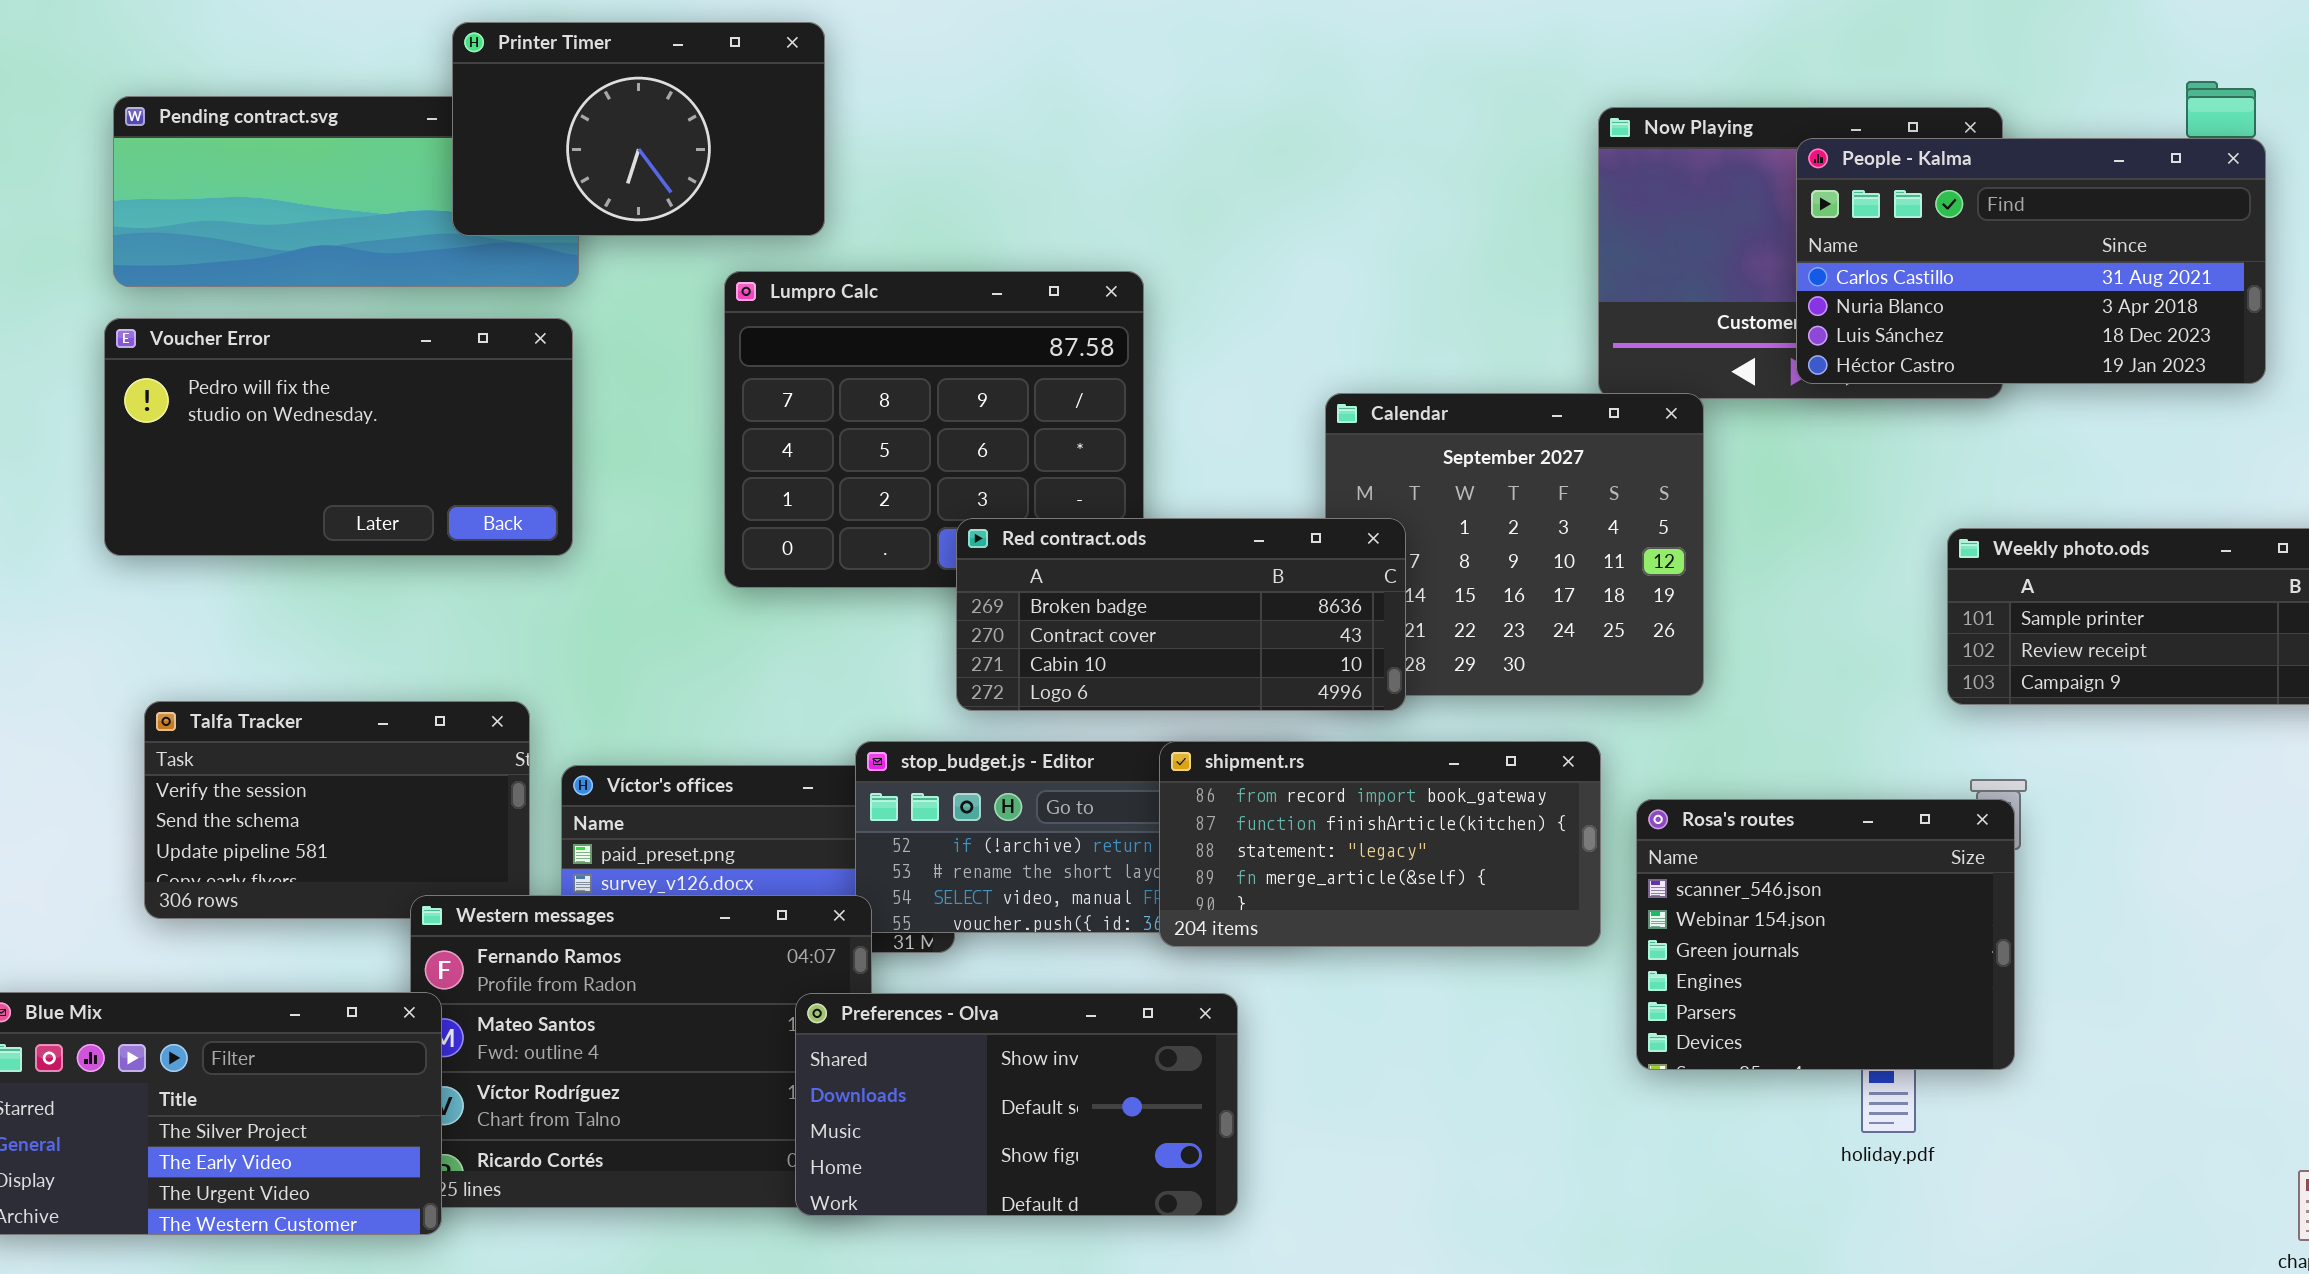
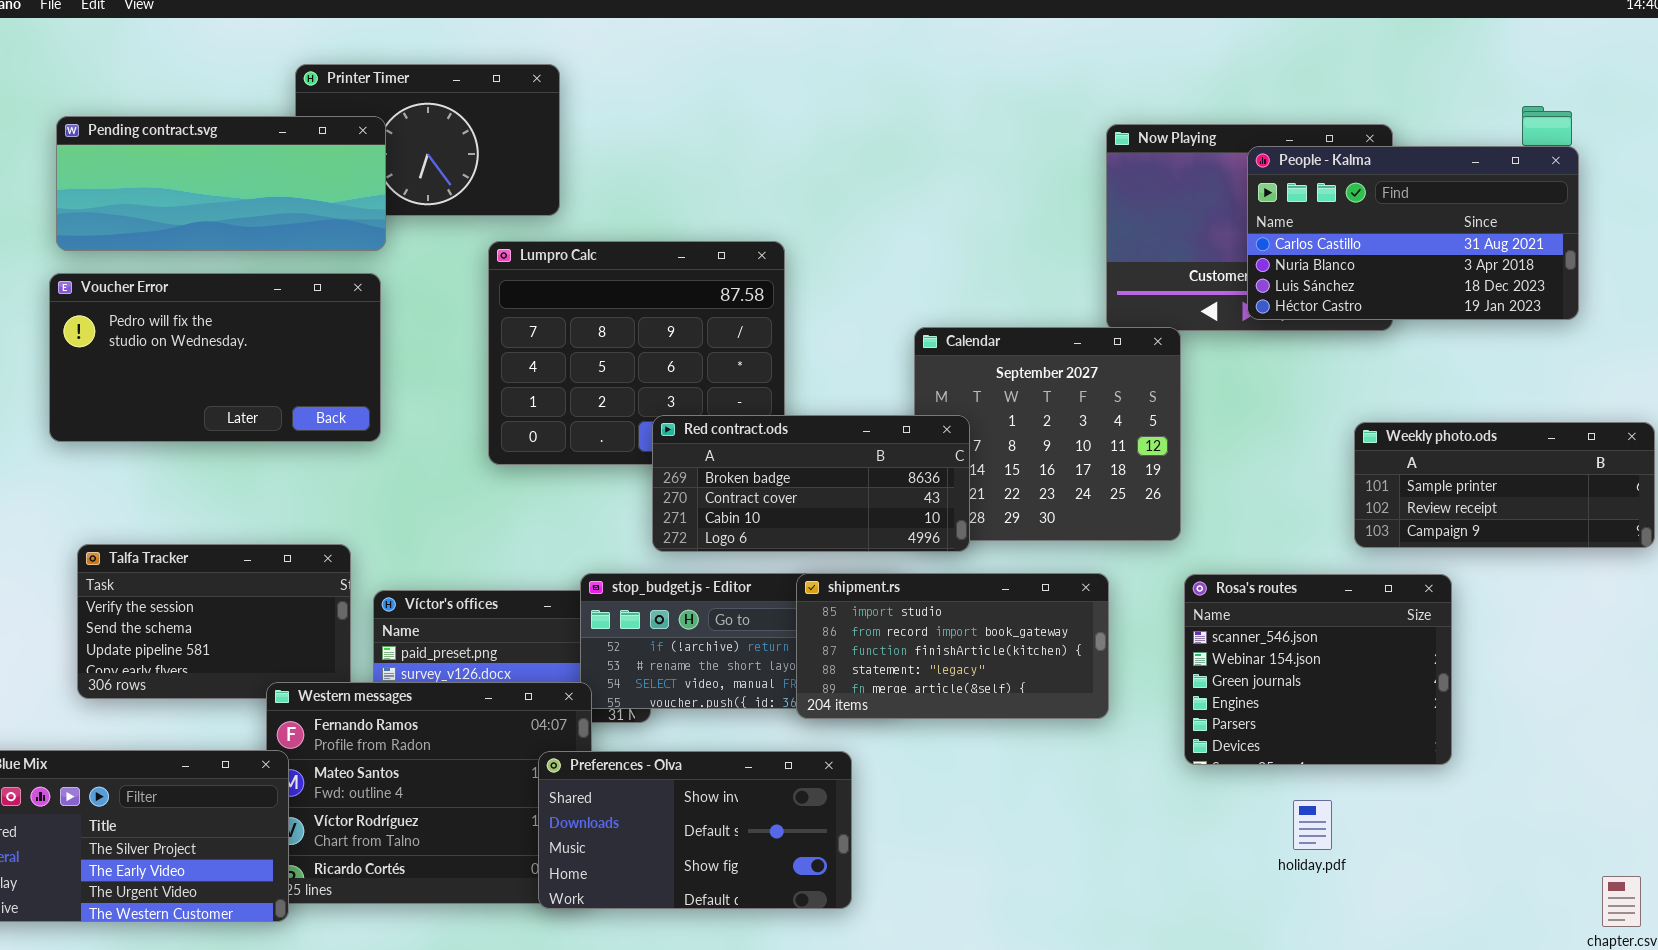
Pending contract.svg: [113,96,579,287] -> [56,116,386,251], raised
shipment.rs: [1159,741,1601,947] -> [796,573,1109,719], scrolled up 1 row
Rosa's routes: [1636,799,2015,1070] -> [1184,574,1452,765], moved

